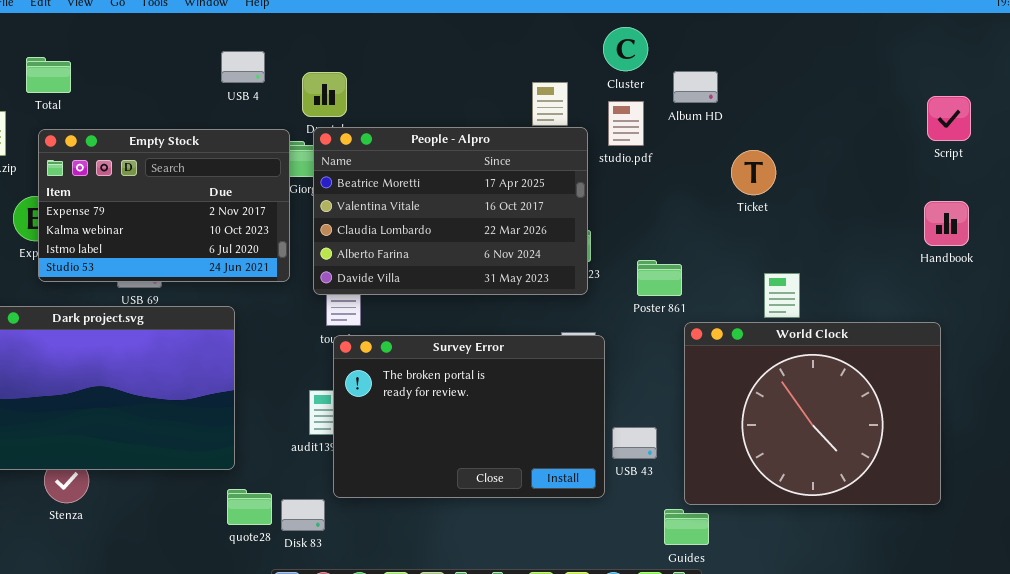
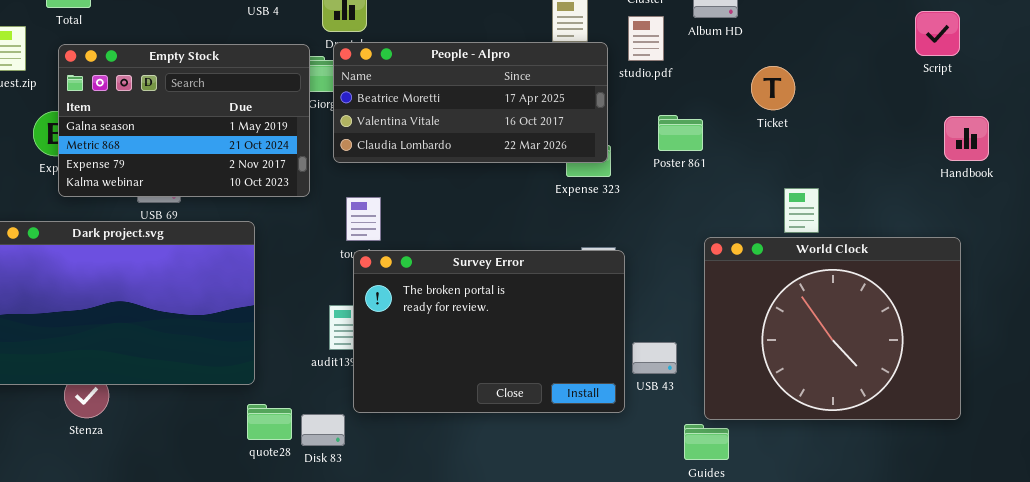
Script: [927,96,971,141] -> [915,11,960,56], moved
People - Alpro: [313,127,588,295] -> [333,42,608,163], resized
Empty Stock: [38,129,290,282] -> [58,44,310,197], scrolled up 2 rows
Poster 861: [637,260,682,296] -> [658,115,703,151], moved

